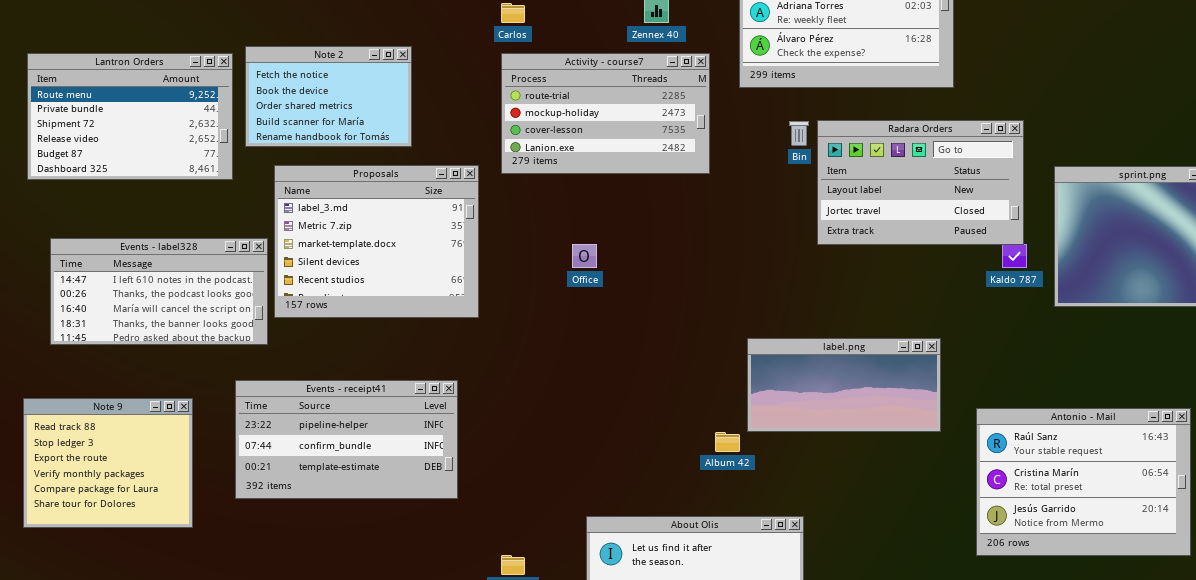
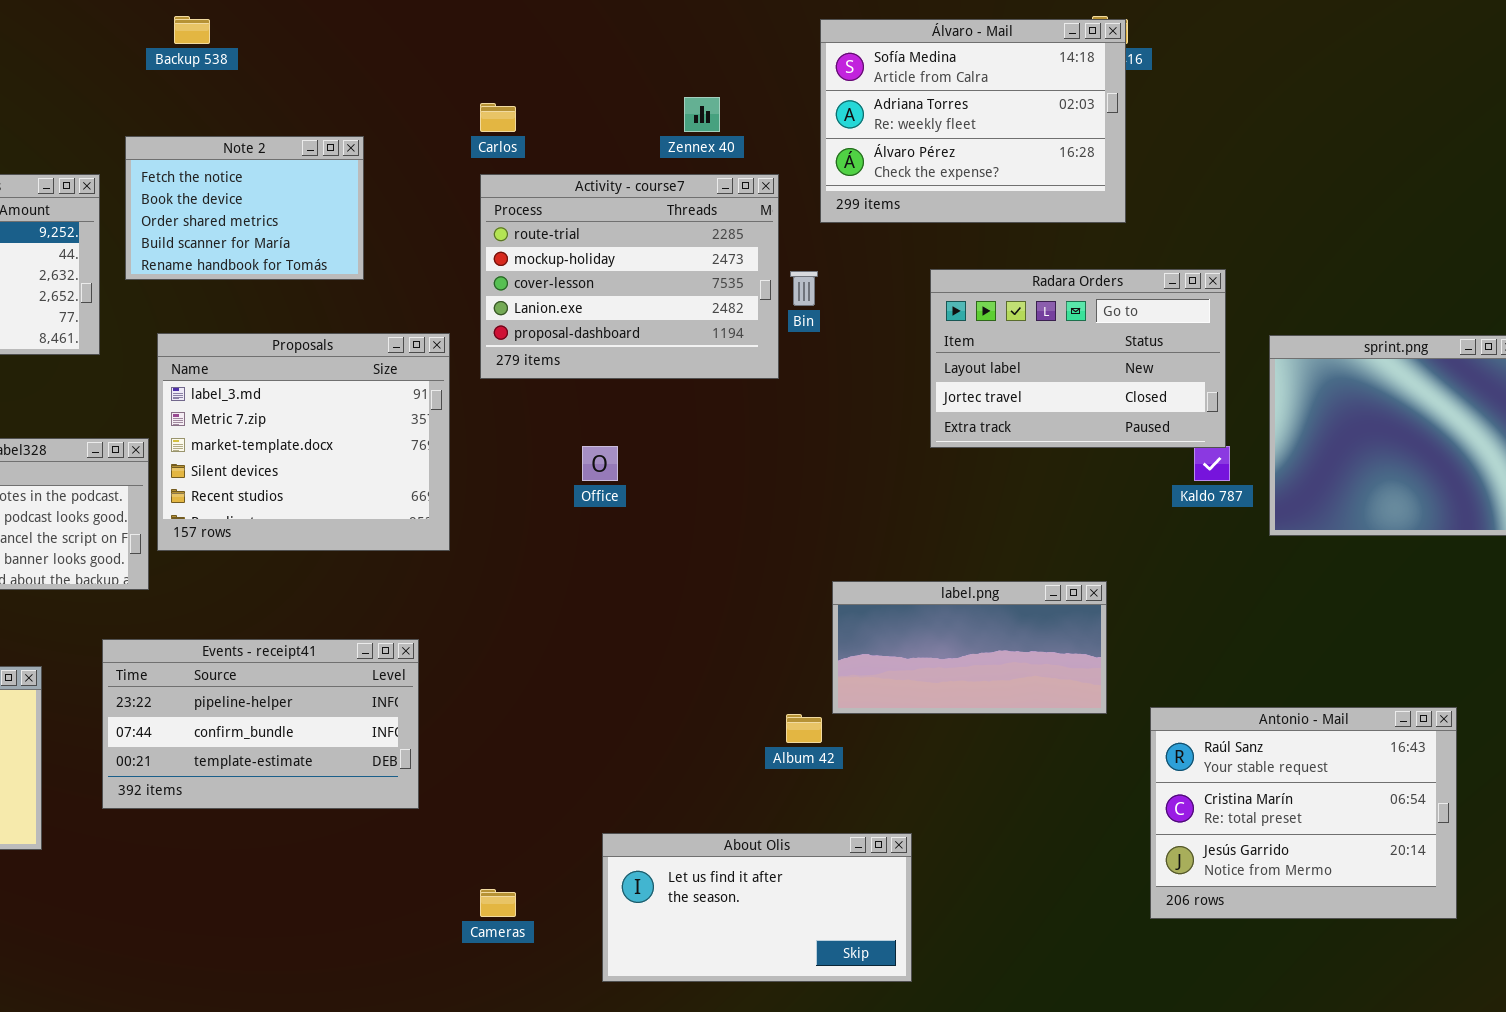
Note 2: [245,46,412,147] -> [125,136,364,280], moved
Activity - course7: [501,53,710,174] -> [480,174,779,379], resized
Bin: [789,121,809,146] -> [790,271,818,306], moved
Antonio - Mail: [976,408,1191,556] -> [1150,707,1457,919], moved

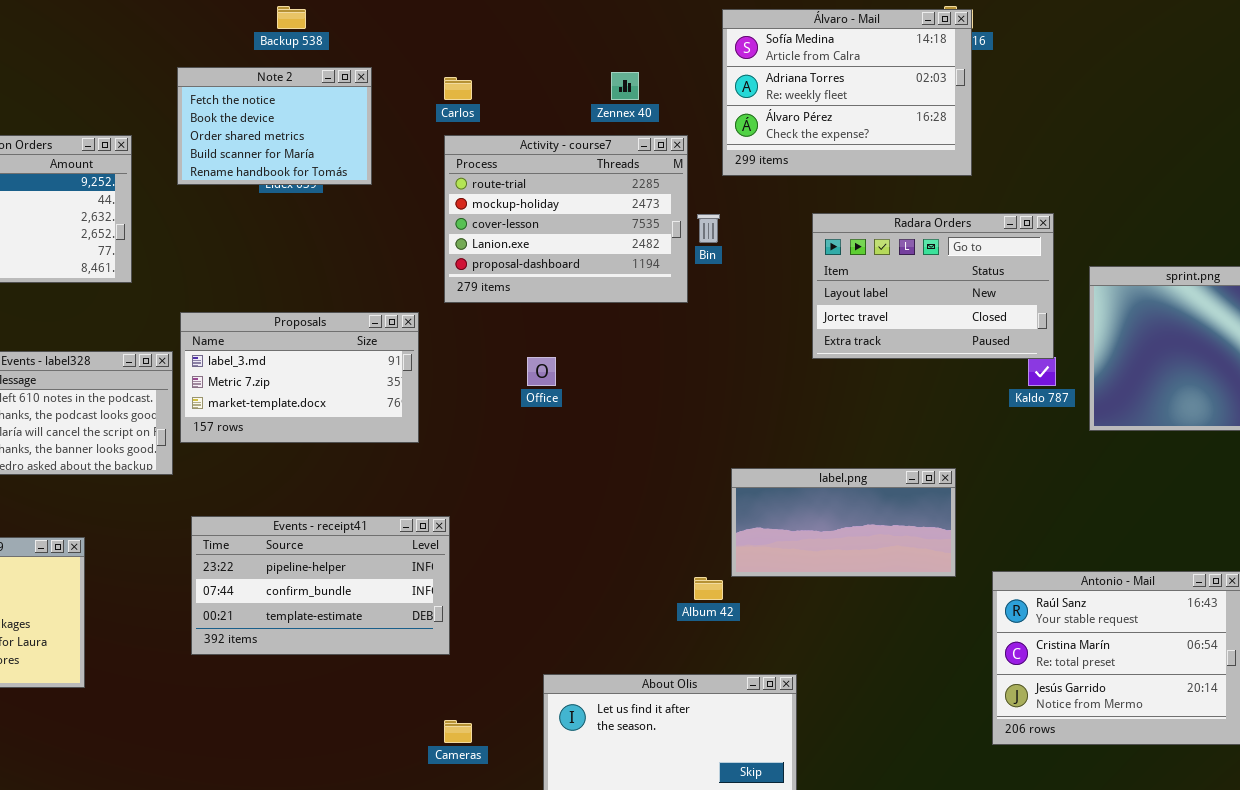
Backup 538: [174,16,210,44] -> [277,6,306,29], moved
Note 2: [125,136,364,280] -> [177,67,372,185], moved
Proposals: [157,333,450,551] -> [180,312,419,443], resized
Events - receipt41: [102,639,419,809] -> [191,516,450,655], moved

